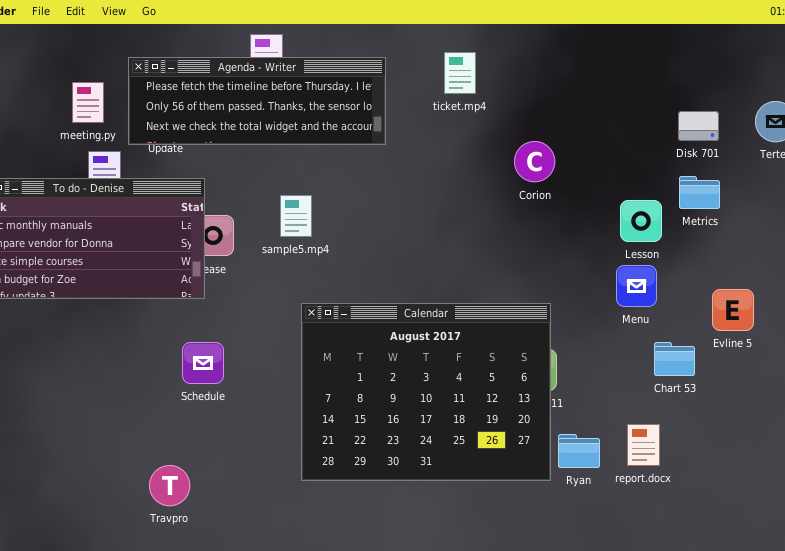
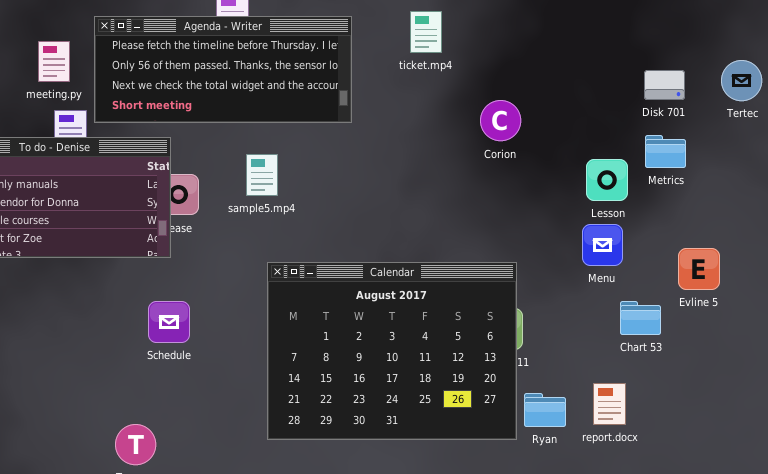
Agenda - Writer: [128,57,386,145] -> [94,16,352,123], resized

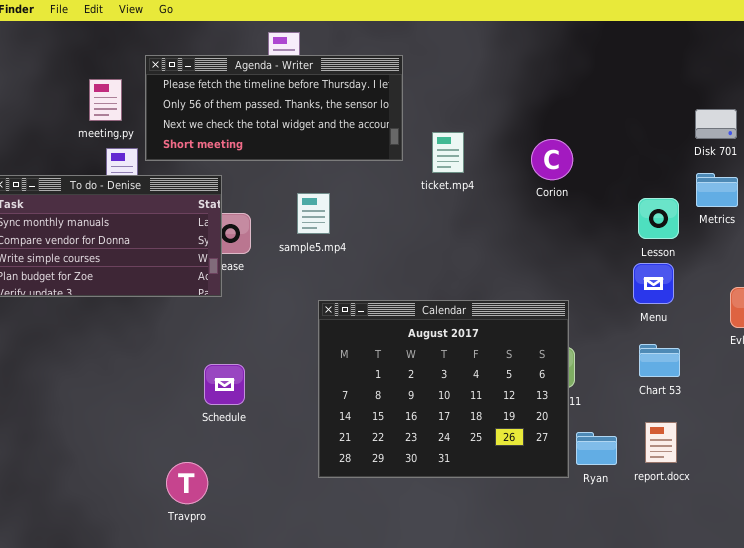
ticket.mp4: [410,11,442,53] -> [432,132,464,173], moved
Schedule: [148,301,190,343] -> [204,364,245,405], moved
Chart 53: [620,301,661,335] -> [639,344,680,377], moved

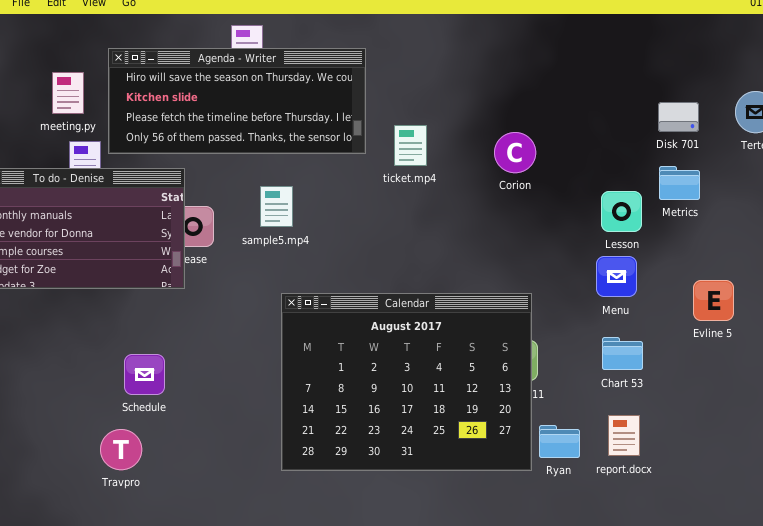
Agenda - Writer: [145,55,403,161] -> [108,48,366,154], scrolled up 2 rows
Schedule: [204,364,245,405] -> [124,354,165,395], moved
Travpro: [166,462,208,504] -> [100,429,142,470], moved

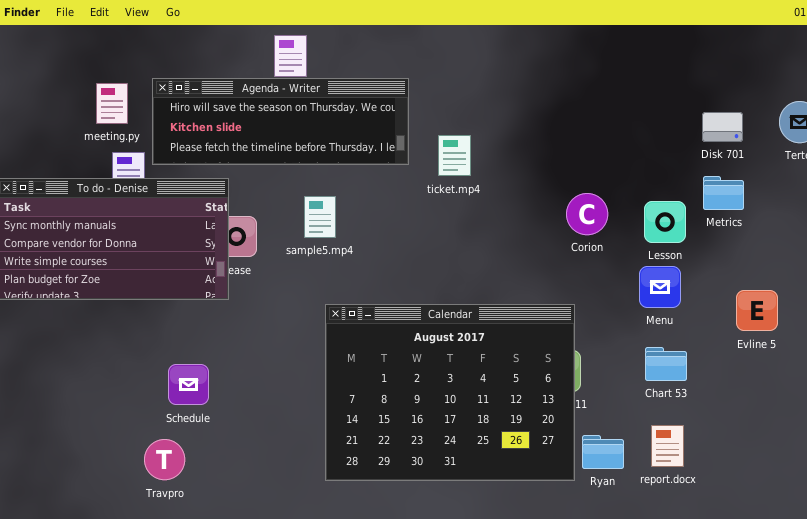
Agenda - Writer: [108,48,366,154] -> [152,78,409,165], resized
Corion: [494,132,536,173] -> [566,193,608,235], moved

